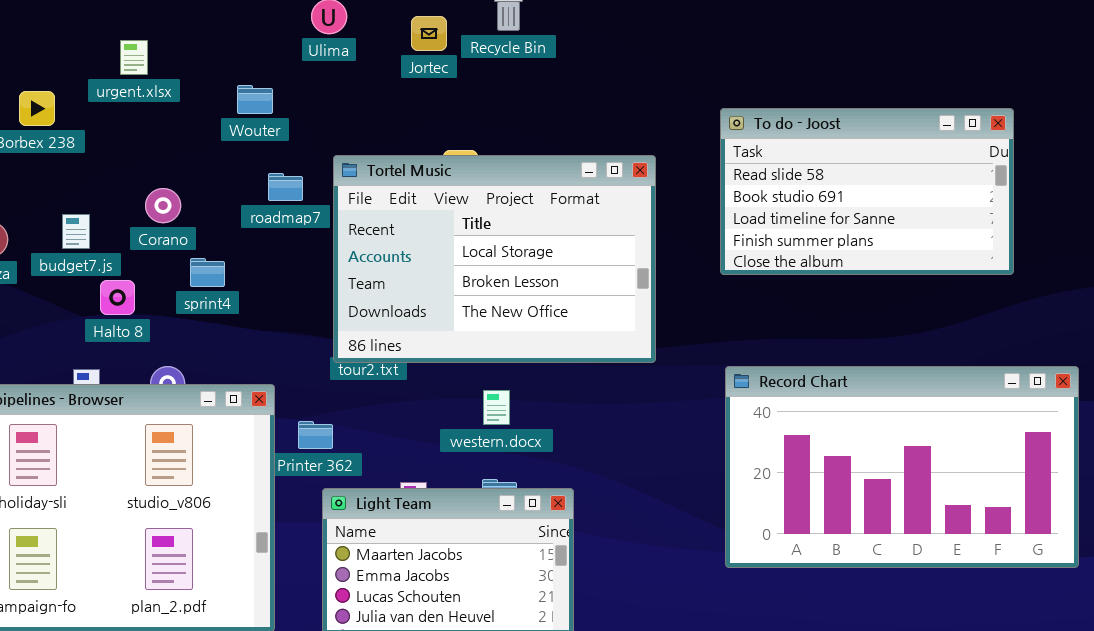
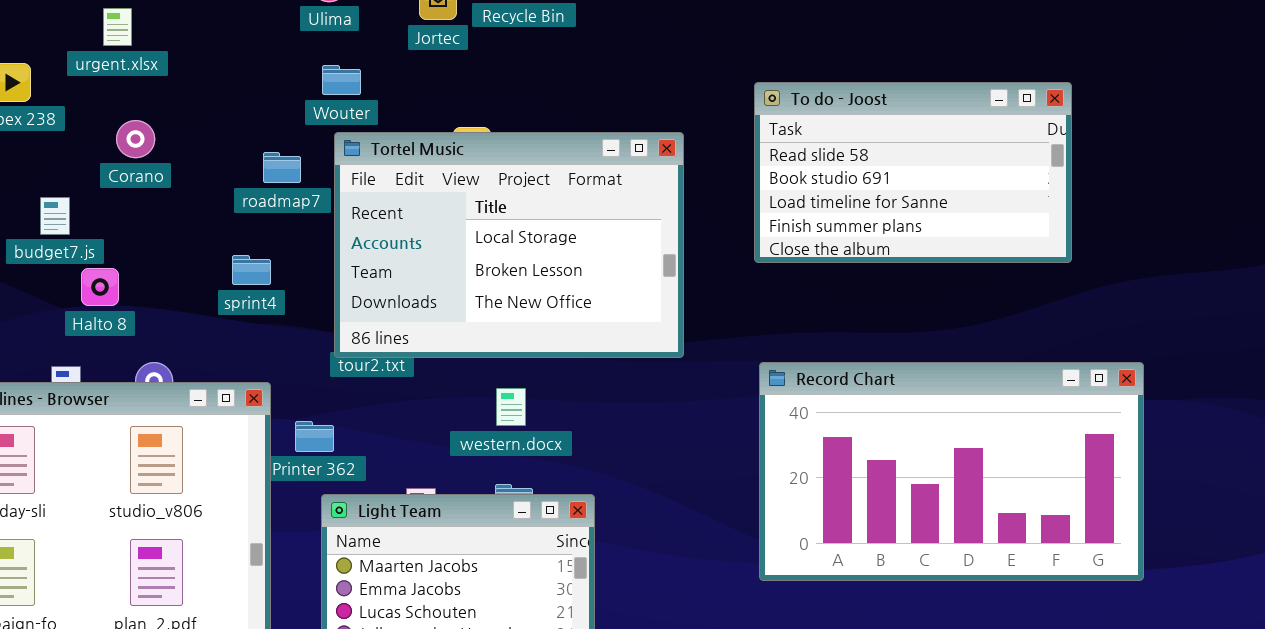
Wouter: [237,85,273,114] -> [322,65,361,95], moved
Corano: [145,188,181,223] -> [116,120,155,158], moved
sprint4: [190,258,225,287] -> [232,255,271,285], moved

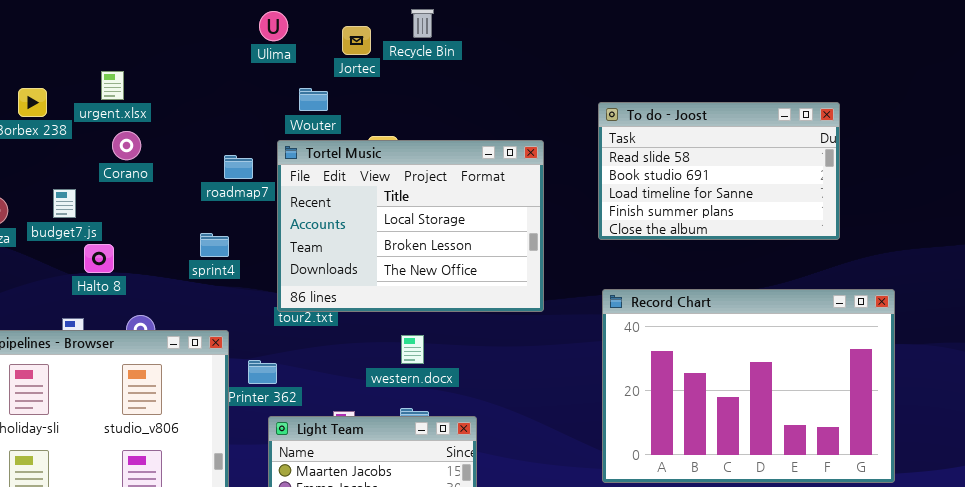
urgent.xlsx: [103,8,132,46] -> [101,71,124,100], moved
Wouter: [322,65,361,95] -> [299,88,328,111], moved
Record Chart: [759,362,1144,581] -> [602,289,895,483], resized

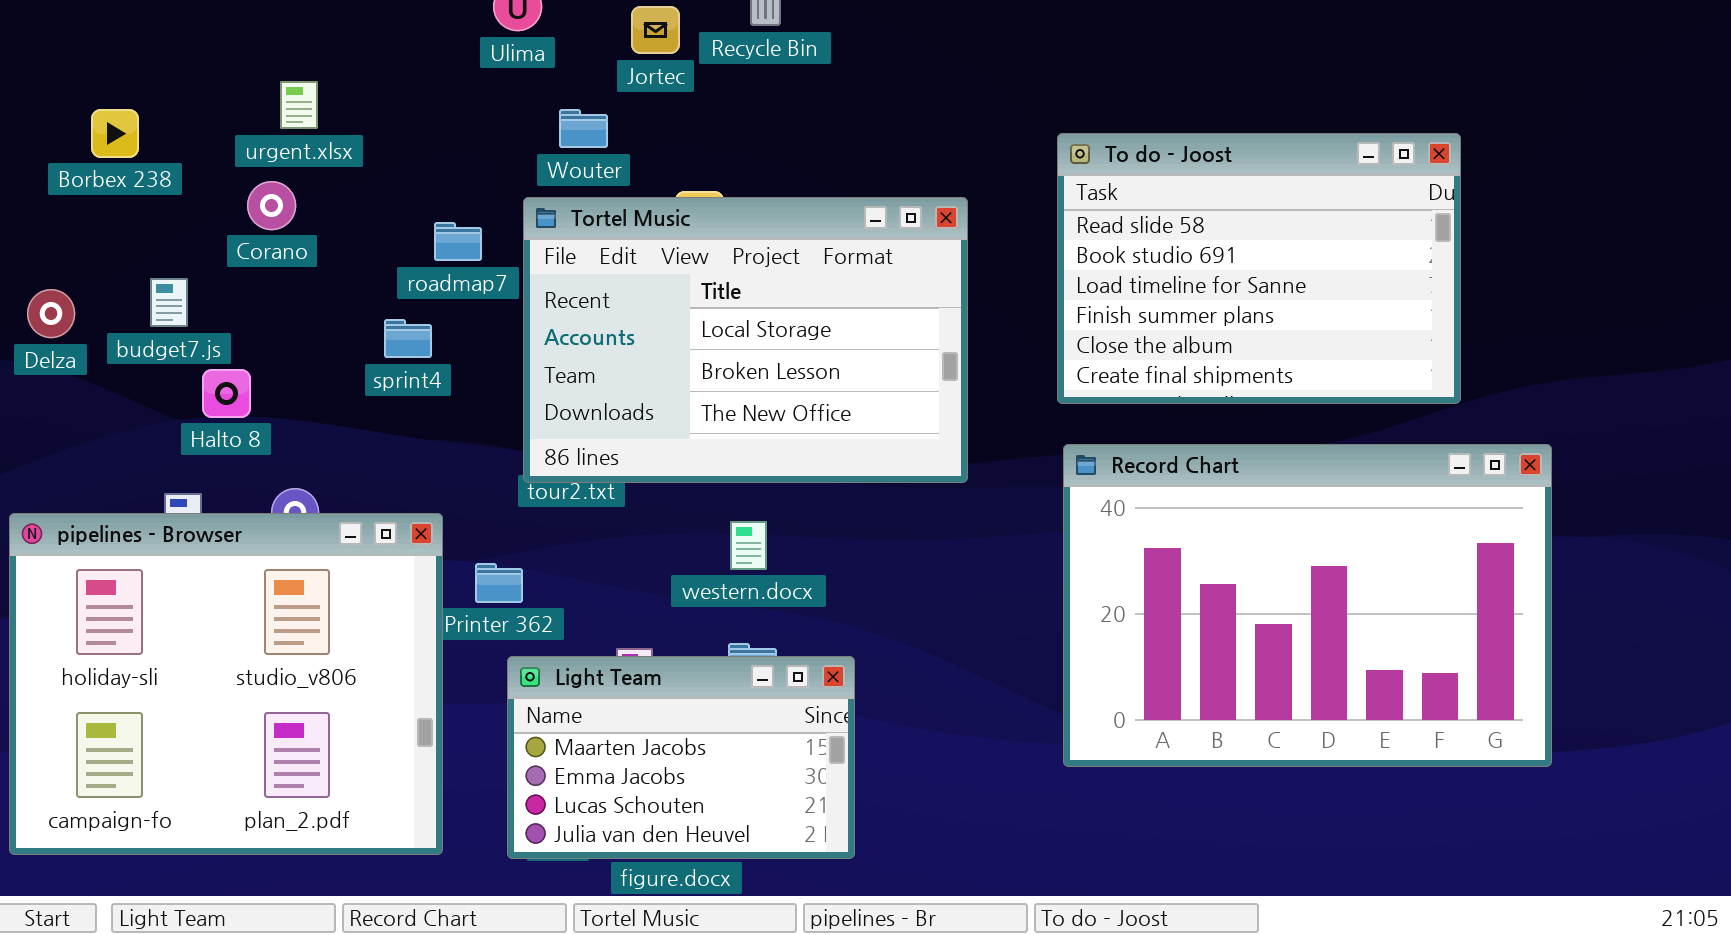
urgent.xlsx: [101,71,124,100] -> [280,81,318,129], moved
To do - Joost: [598,102,840,240] -> [1057,133,1461,404], resized
sprint4: [200,233,229,257] -> [384,319,432,358], moved

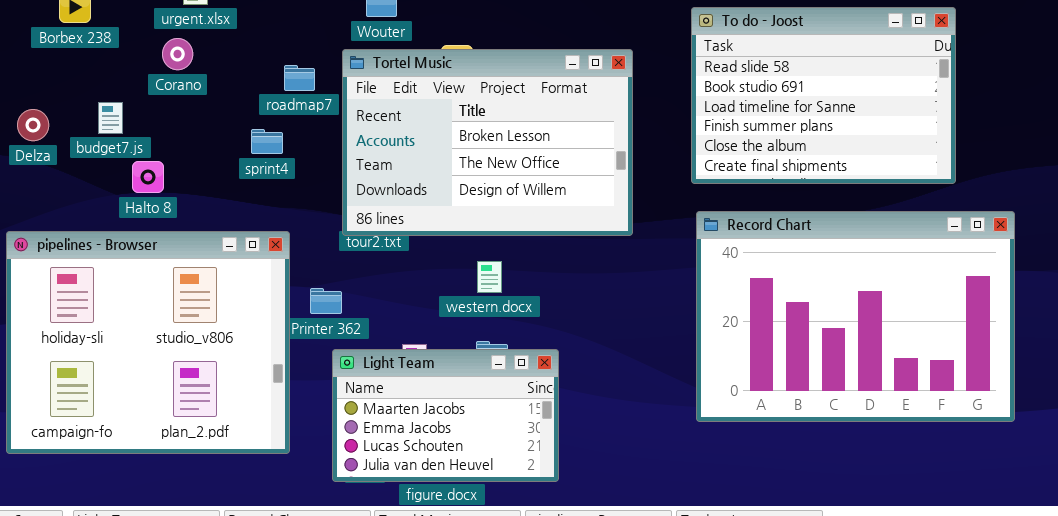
Tortel Music: [523,197,968,483] -> [342,49,633,236], scrolled down 1 row
pipelines - Browser: [9,513,443,855] -> [6,231,290,454], moved

